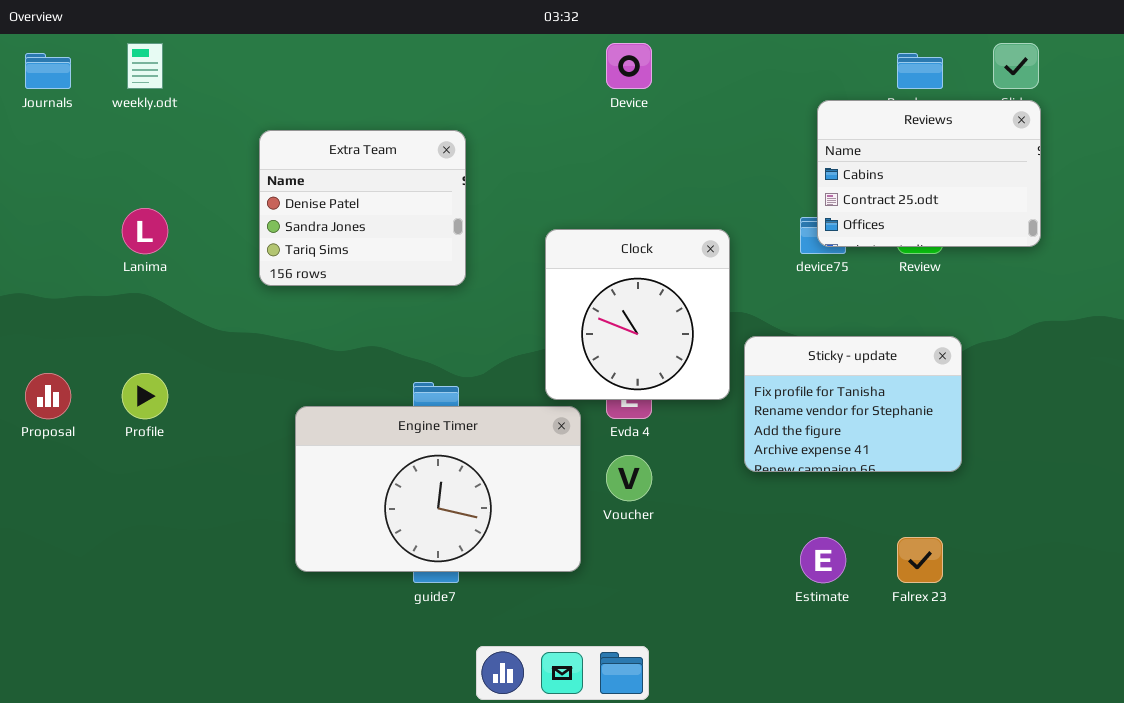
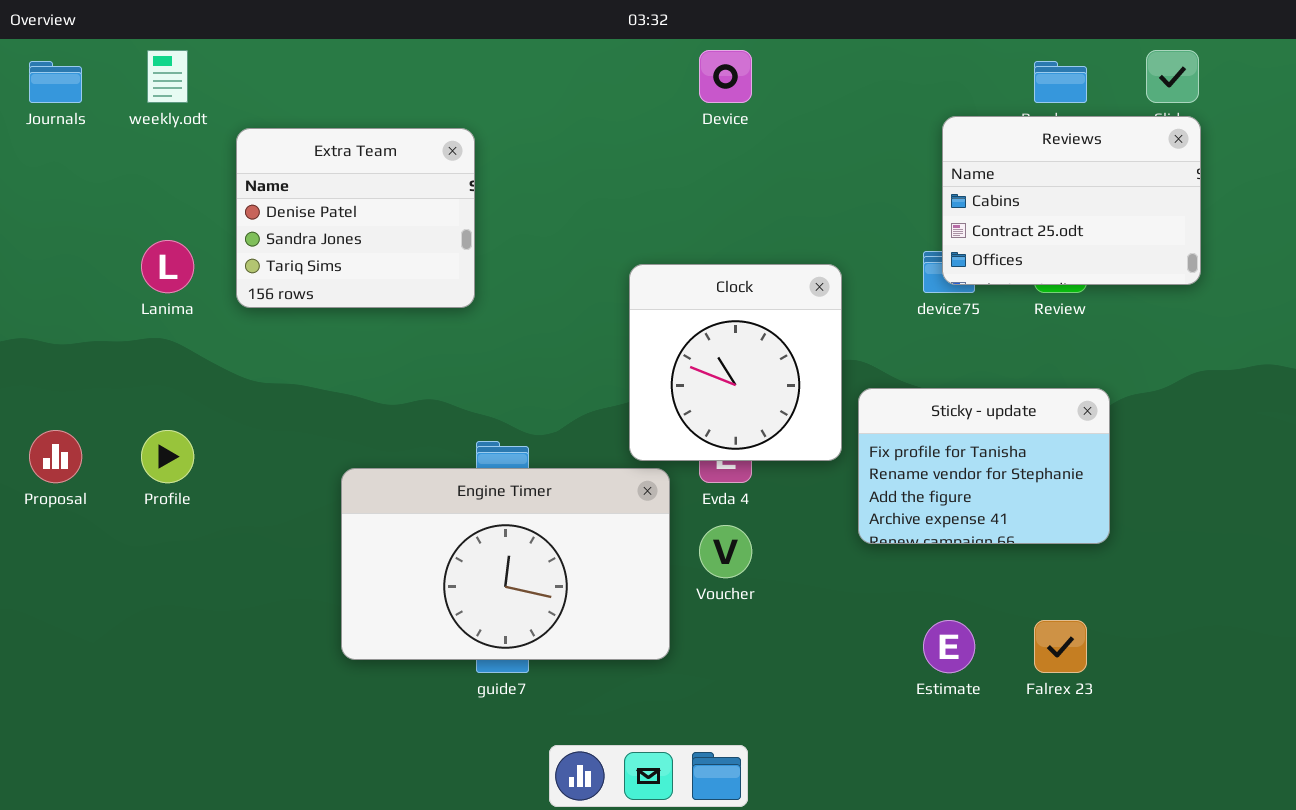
Extra Team: [259,130,466,286] -> [236,128,475,308], moved

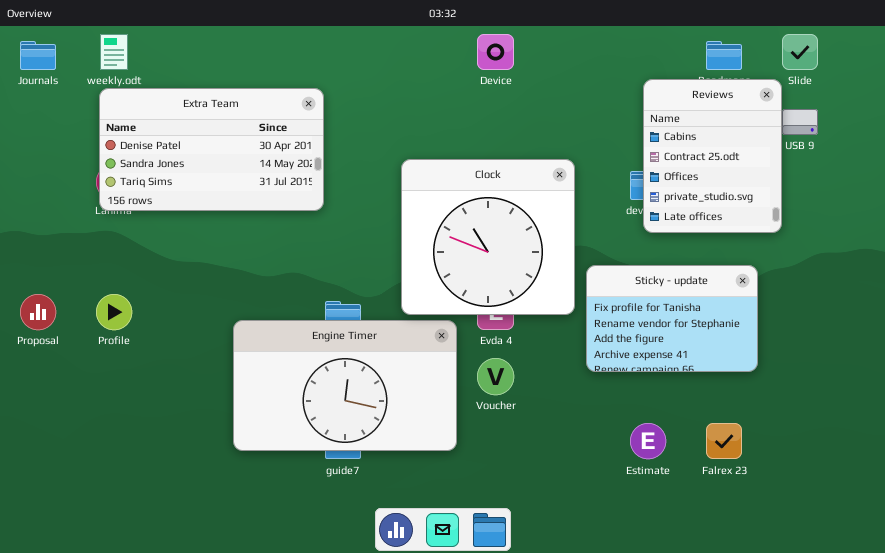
Reviews: [942,116,1201,285] -> [643,79,782,233], resized
Extra Team: [236,128,475,308] -> [99,88,324,211], resized
Clock: [629,264,842,461] -> [401,159,575,315], resized

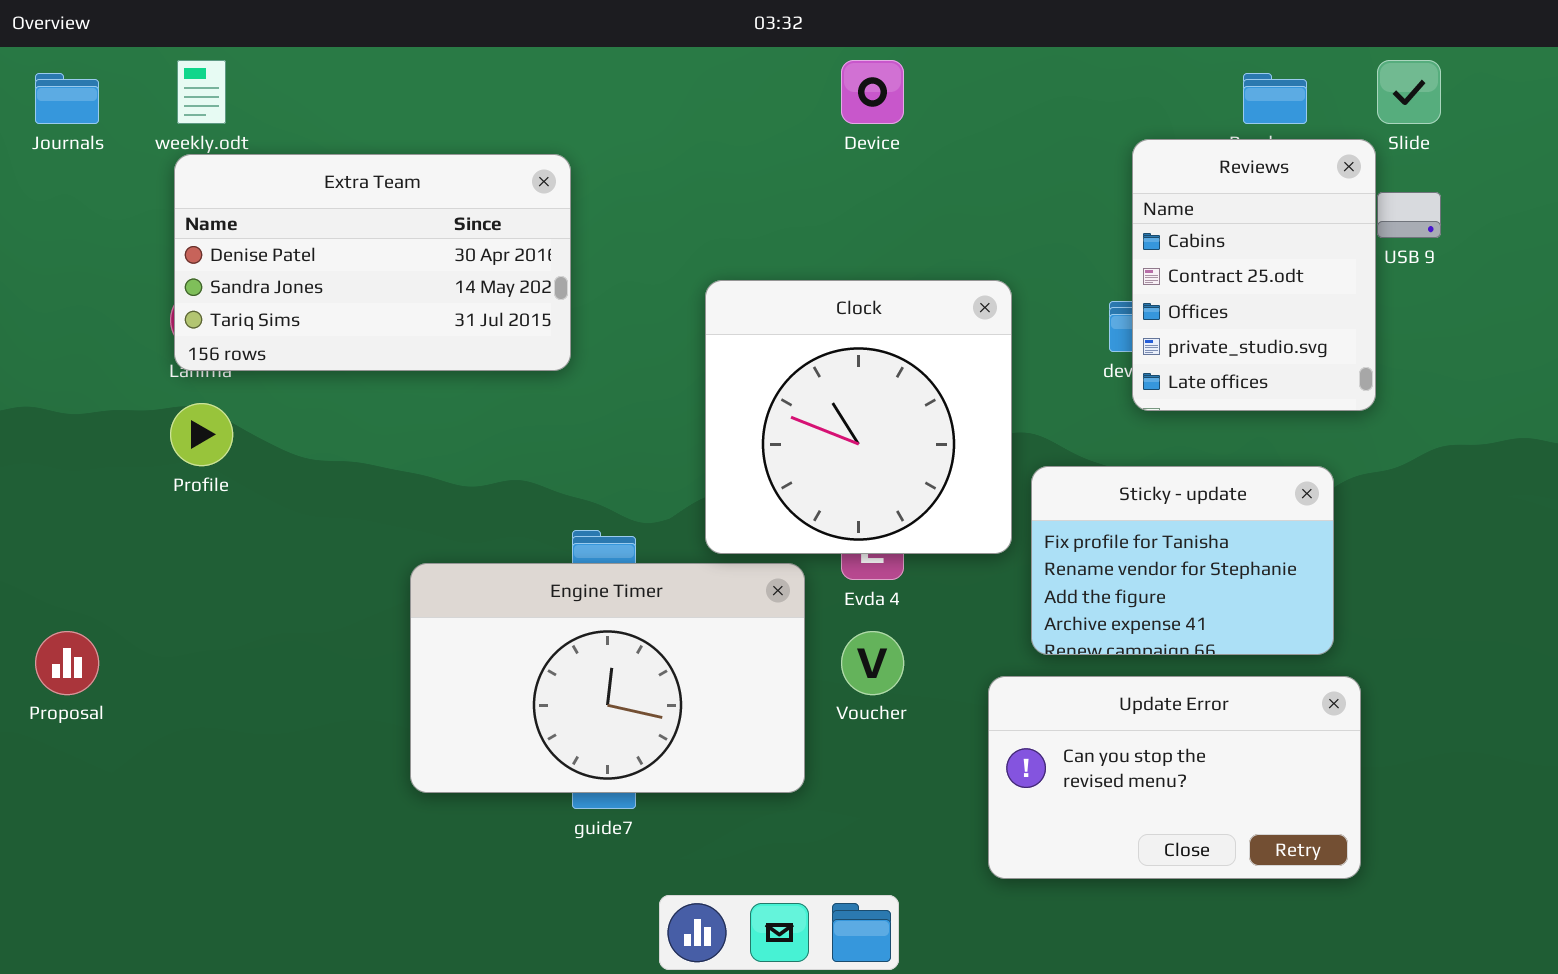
Proposal: [20,294,56,330] -> [35,631,99,695], moved
Profile: [96,294,132,330] -> [170,403,233,466], moved
Update Error: none -> [988,676,1361,879], opened

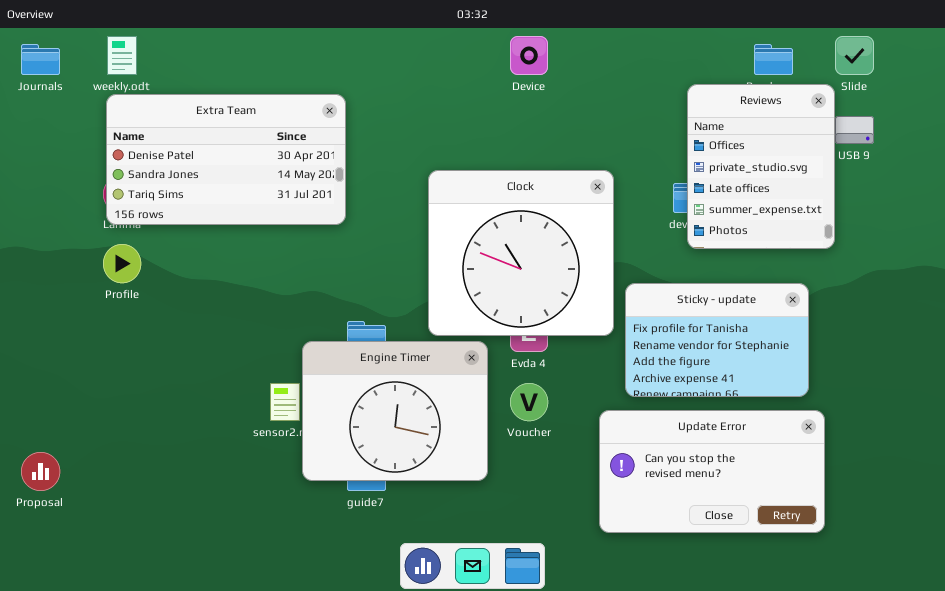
Reviews: [1132,139,1376,411] -> [687,84,835,249], scrolled down 2 rows
Engine Timer: [410,563,805,793] -> [302,341,488,481], resized
Proposal: [35,631,99,695] -> [21,452,60,491], moved

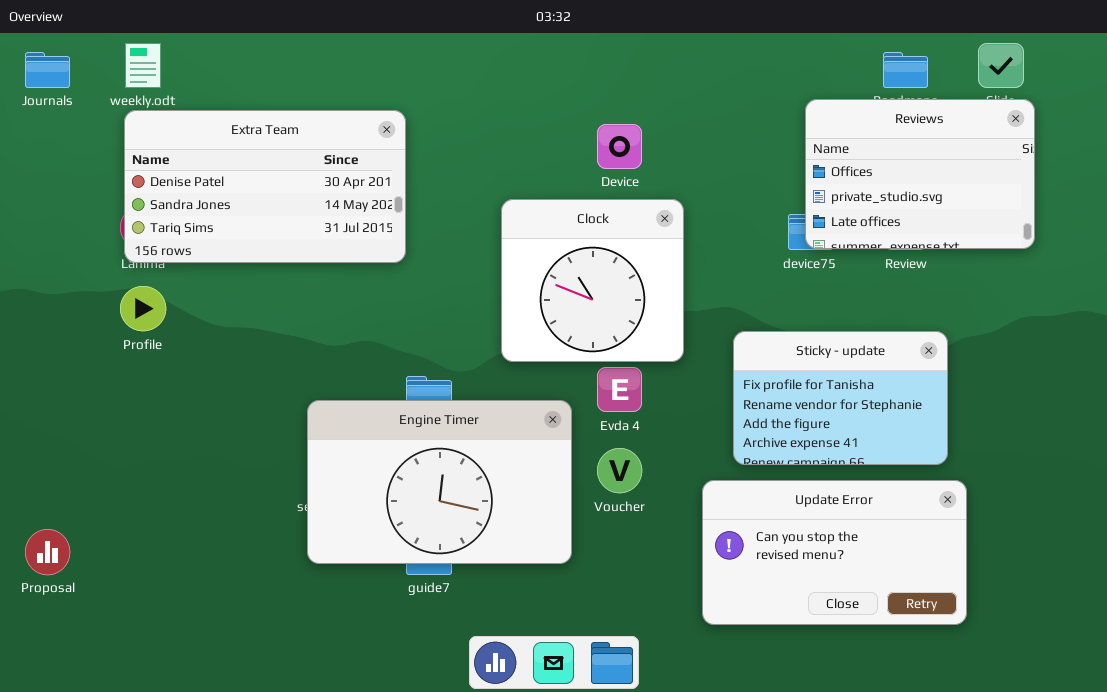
Device: [510,36,548,75] -> [597,124,642,169], moved
Reviews: [687,84,835,249] -> [805,99,1035,249], resized
Clock: [428,170,614,336] -> [501,199,684,362], resized
Engine Timer: [302,341,488,481] -> [307,400,572,564], resized

